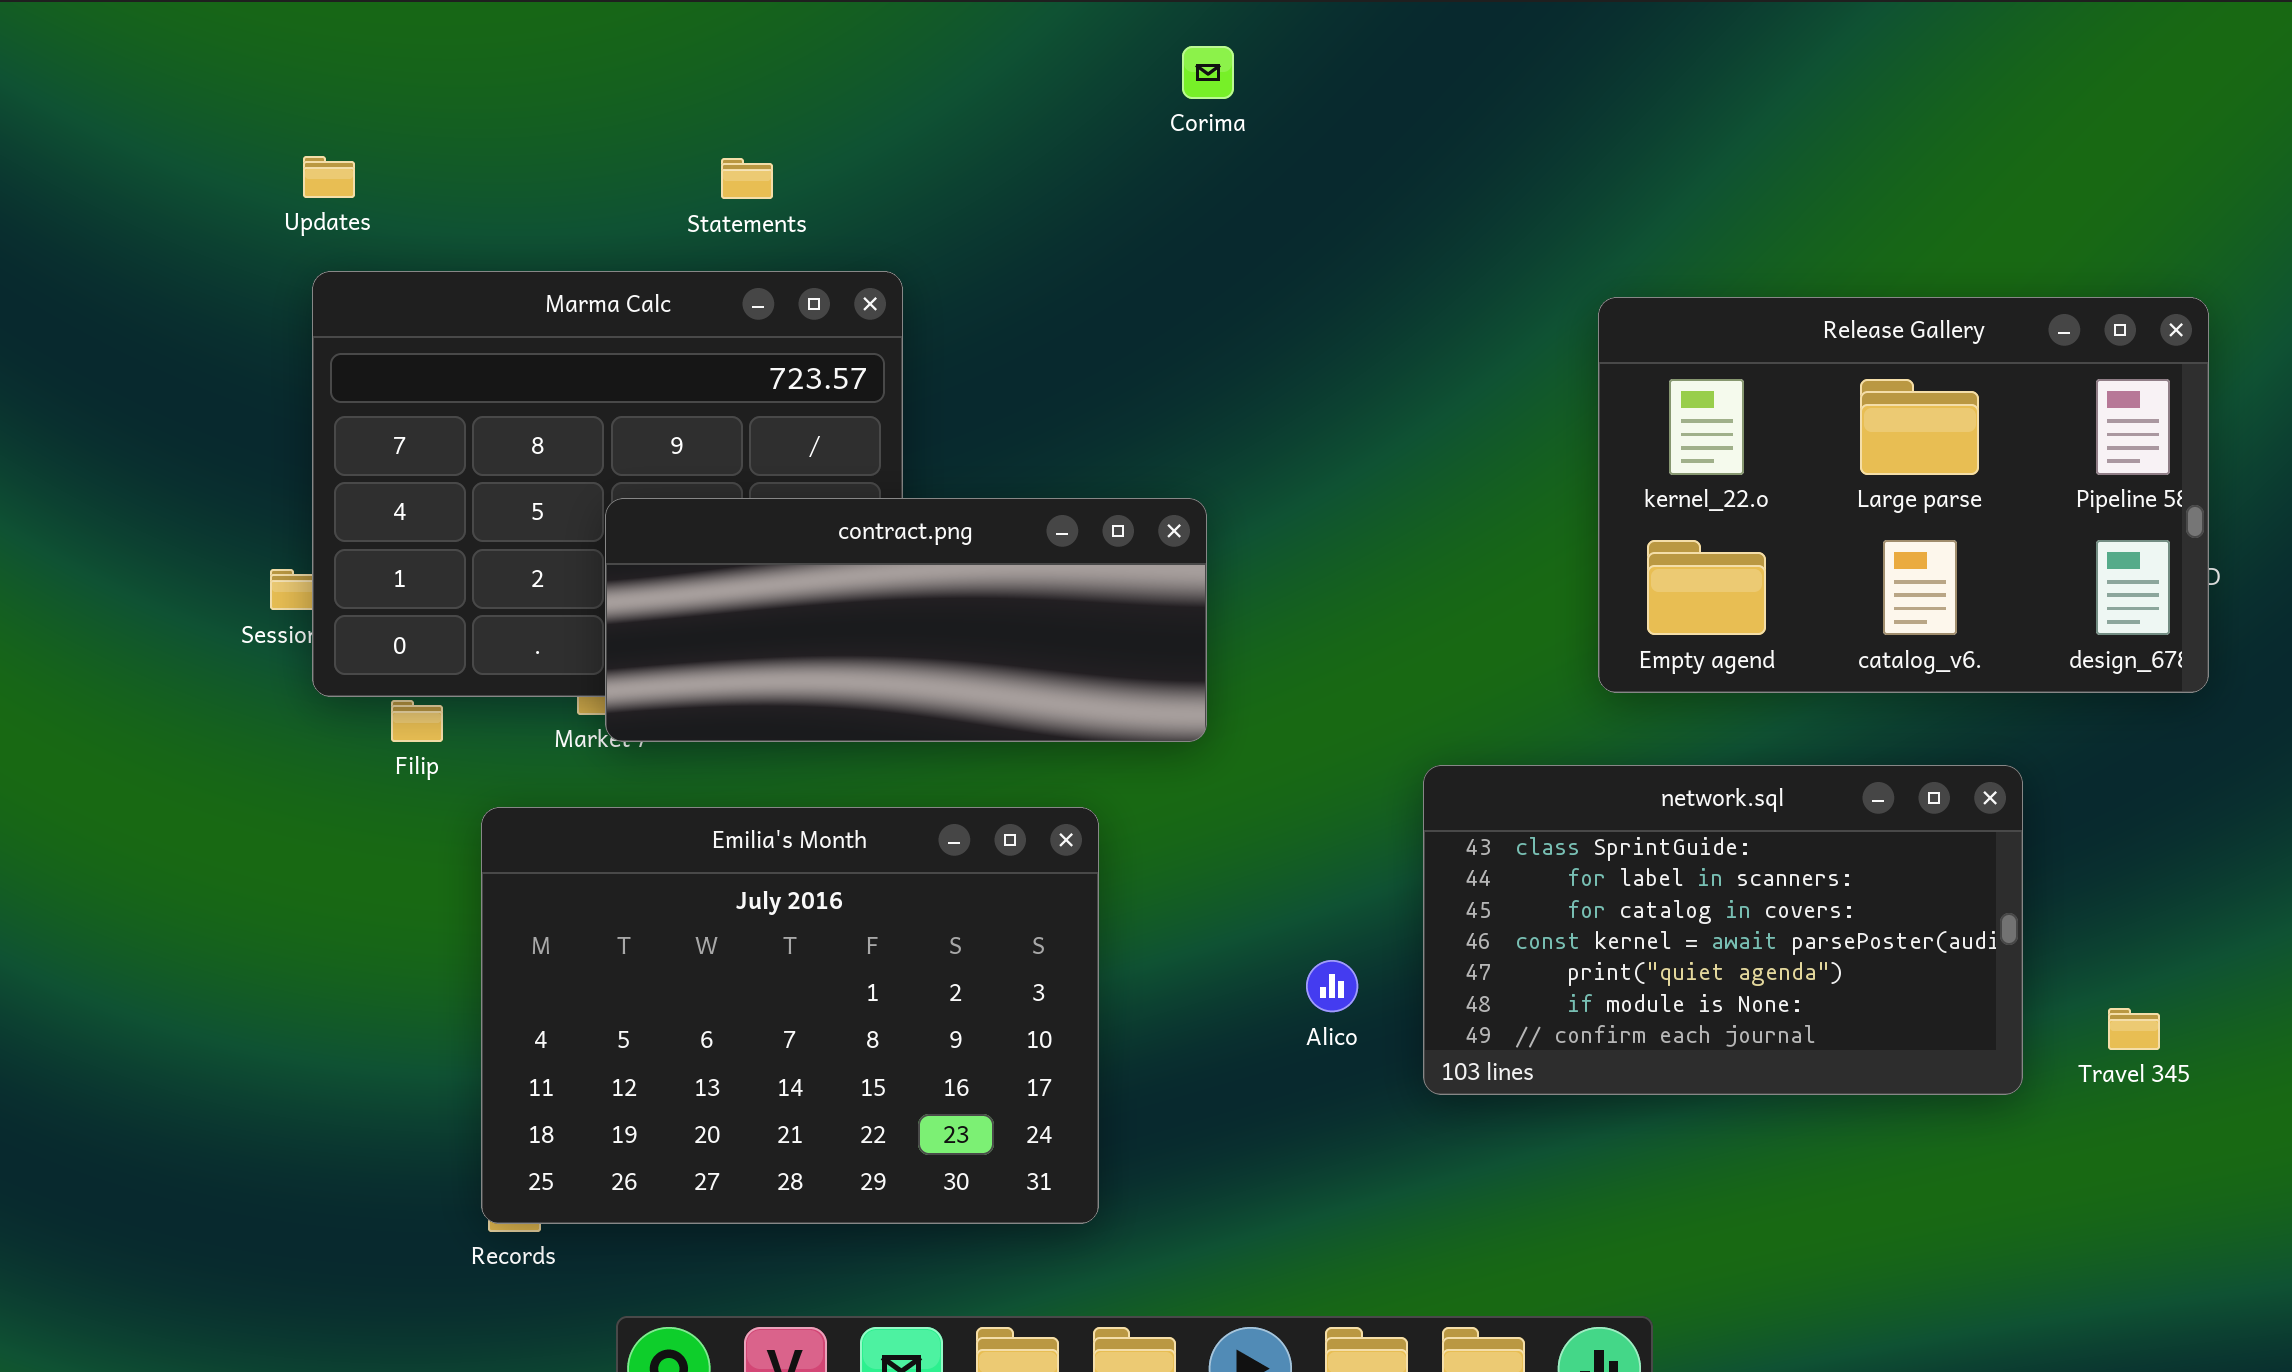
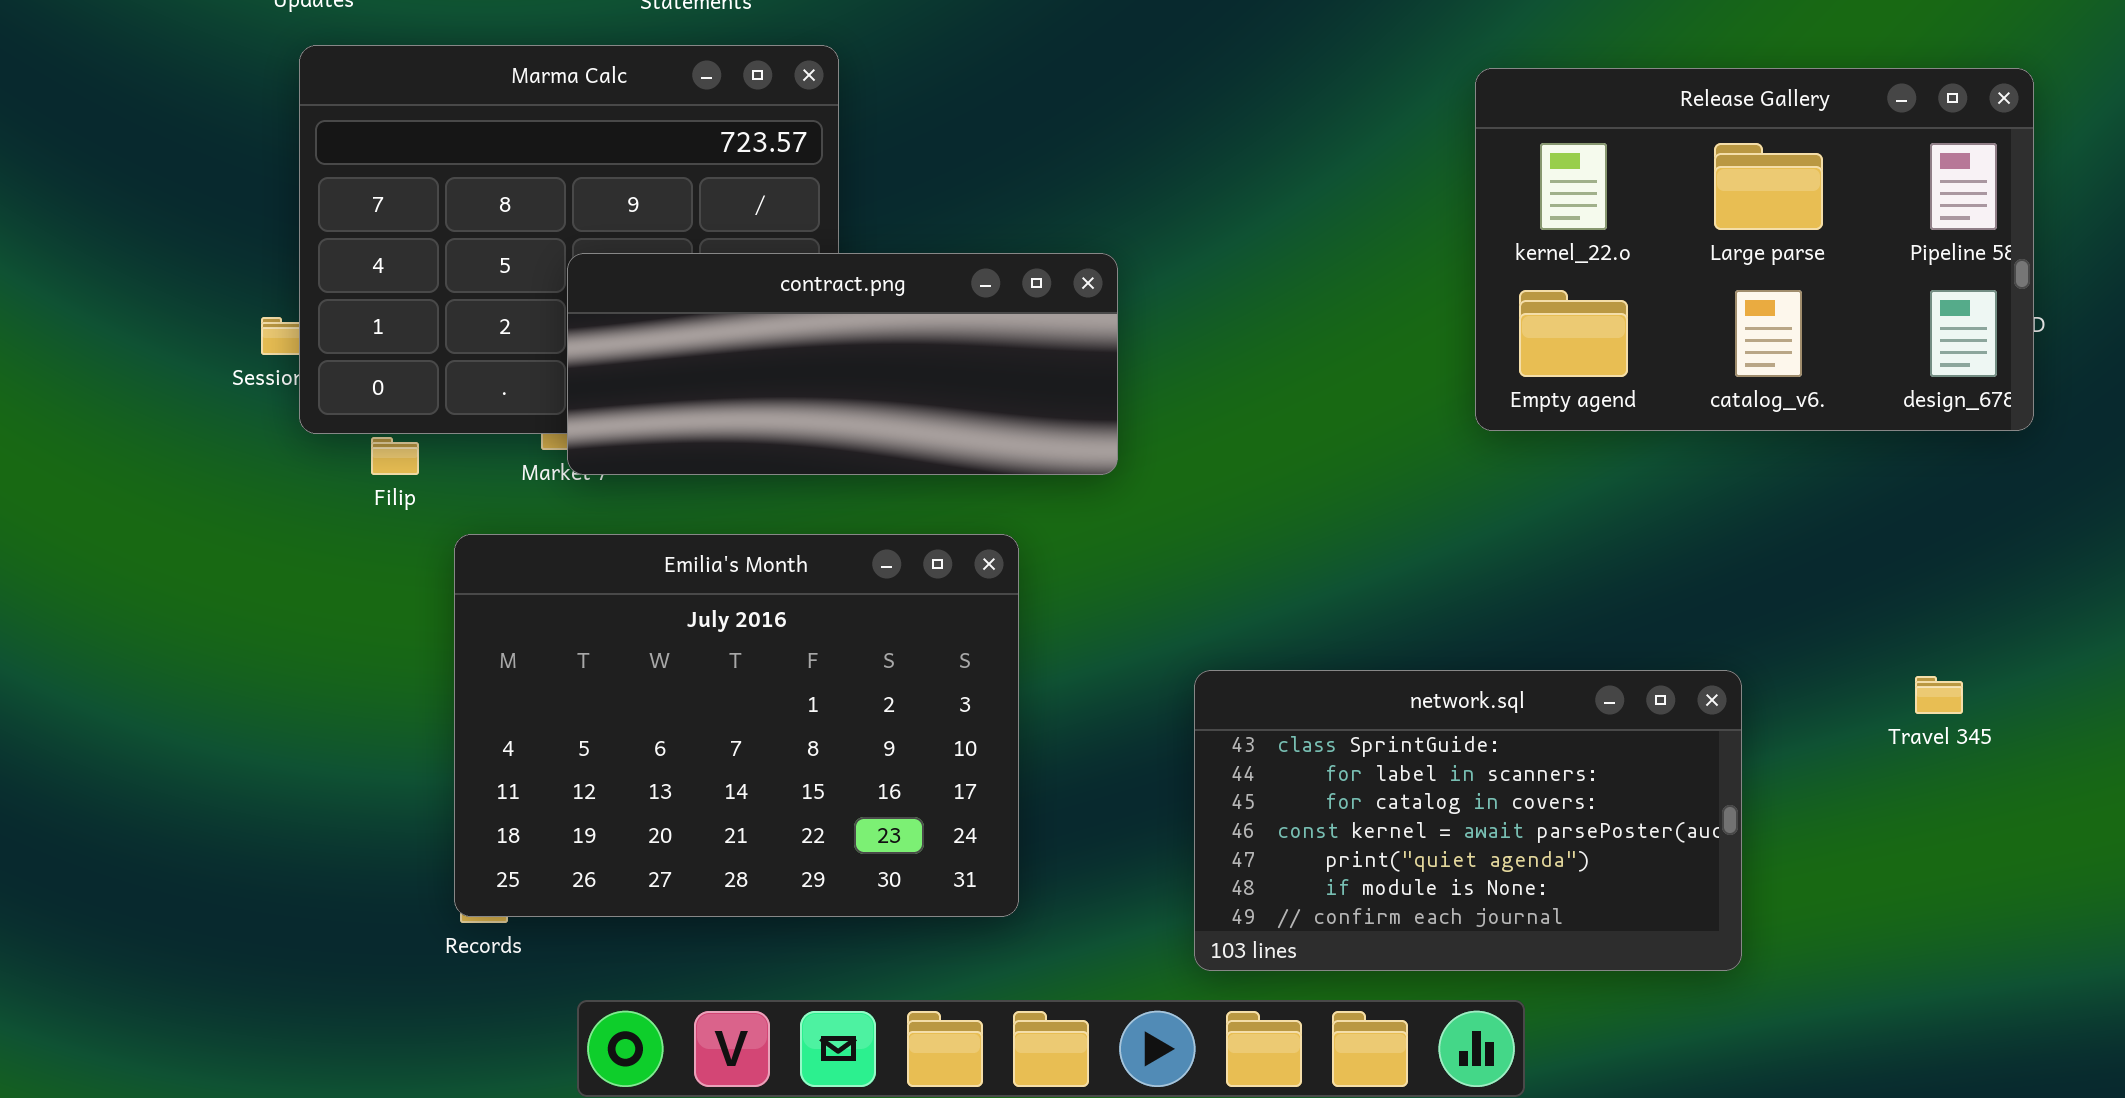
network.sql: [1423,765,2023,1095] -> [1194,670,1742,971], moved
Travel 345: [2108,1008,2160,1050] -> [1915,676,1963,714], moved

